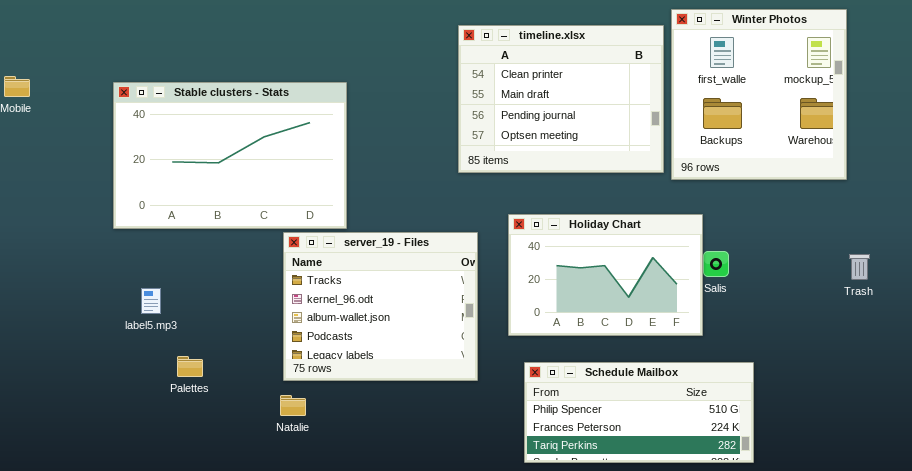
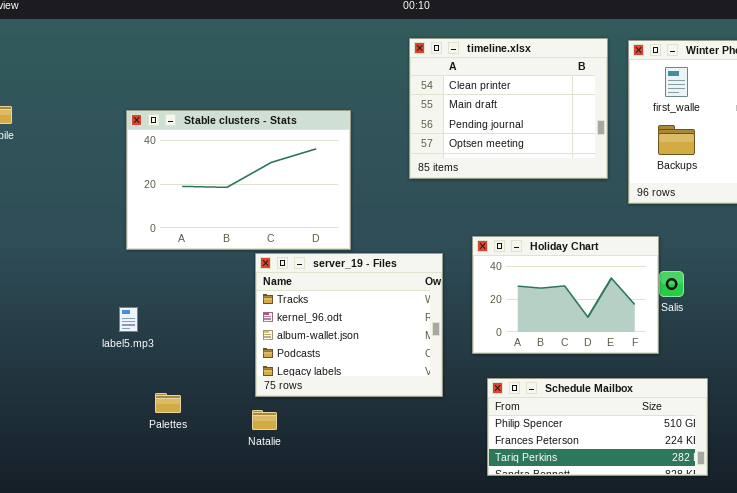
timeline.xlsx: [458,25,664,173] -> [409,38,608,179], moved
Stable clusters - Stats: [113,82,347,229] -> [126,110,351,250], moved
Palettes: [177,356,203,377] -> [155,393,181,413], moved

